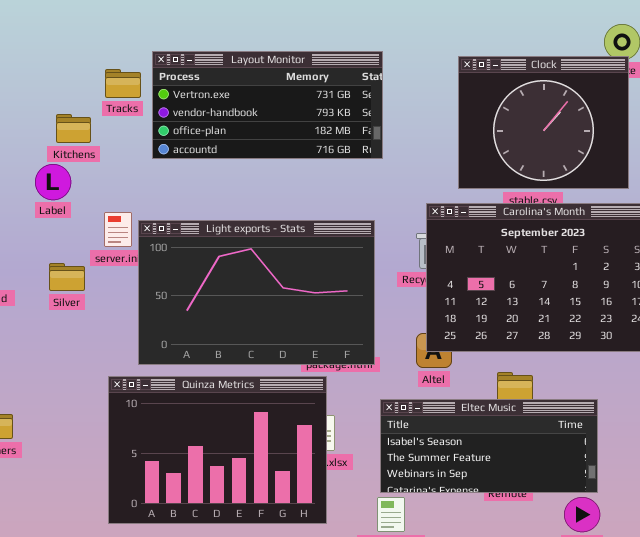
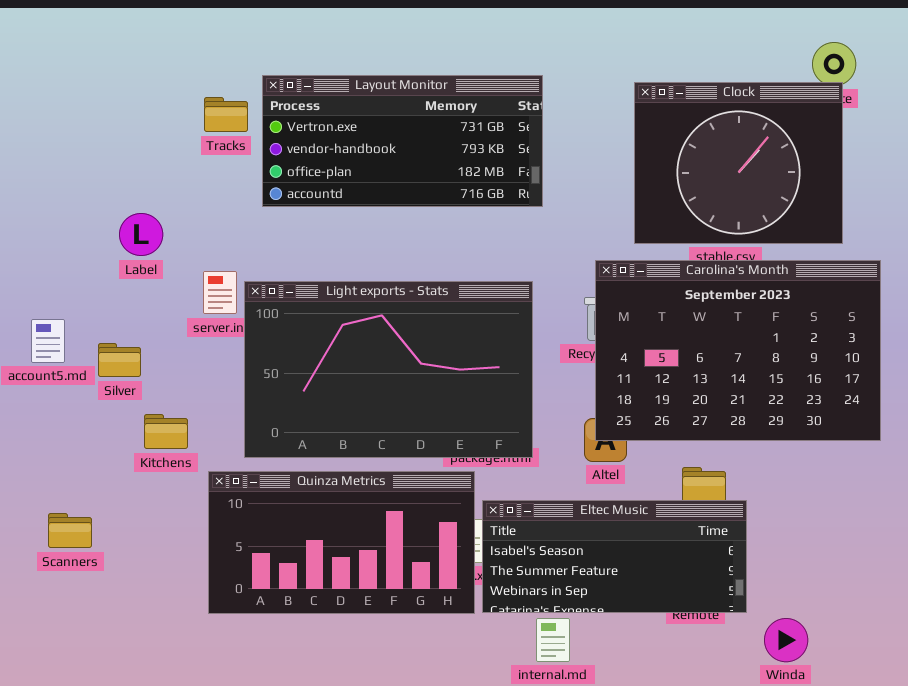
Kitchens: [56,114,91,143] -> [144,414,188,449], moved
Silver: [49,263,85,291] -> [98,343,141,377], moved
Quinza Metrics: [108,376,327,524] -> [208,471,475,614], resized
Eltec Music: [380,399,598,493] -> [482,500,747,613], moved

